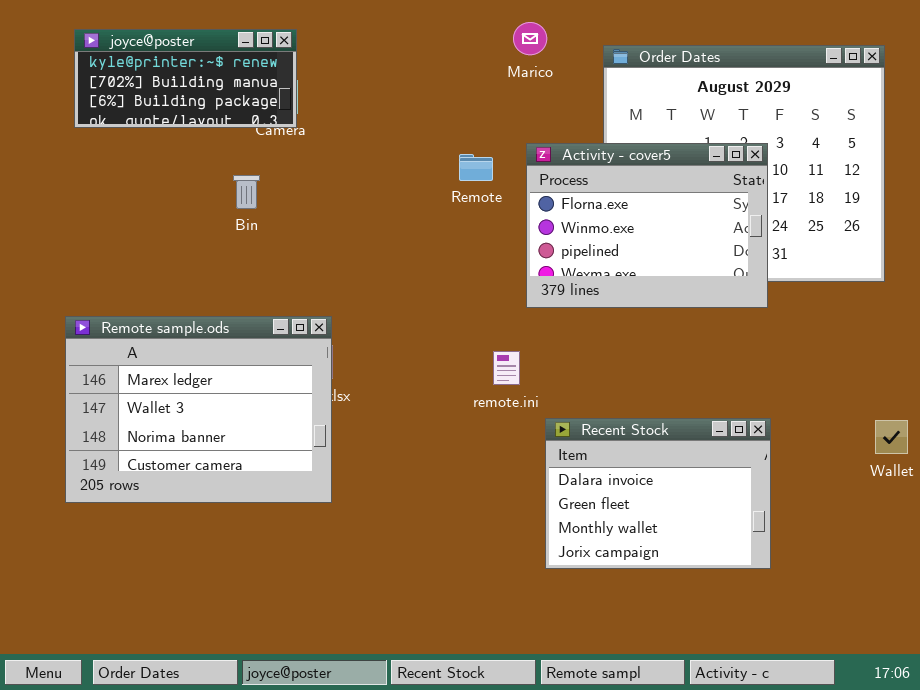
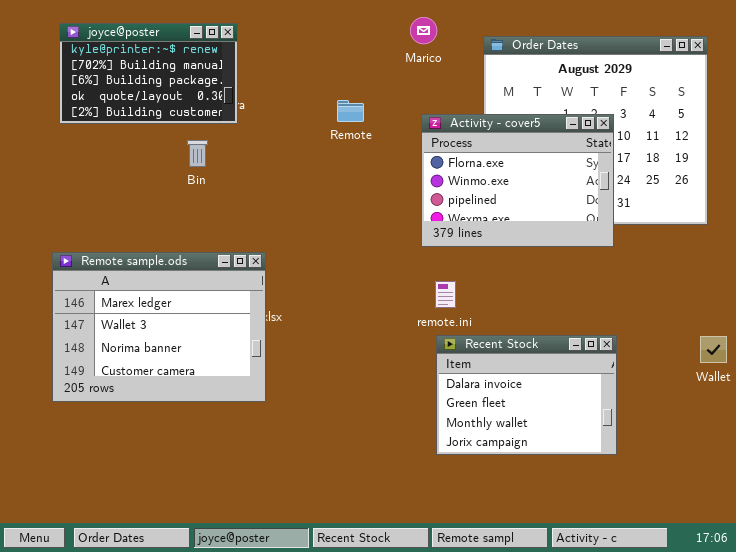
joyce@poster: [74,29,297,128] -> [59,23,238,124], resized
Remote: [459,154,493,181] -> [337,100,364,122], moved
remote.ini: [493,351,520,385] -> [435,281,456,308], moved

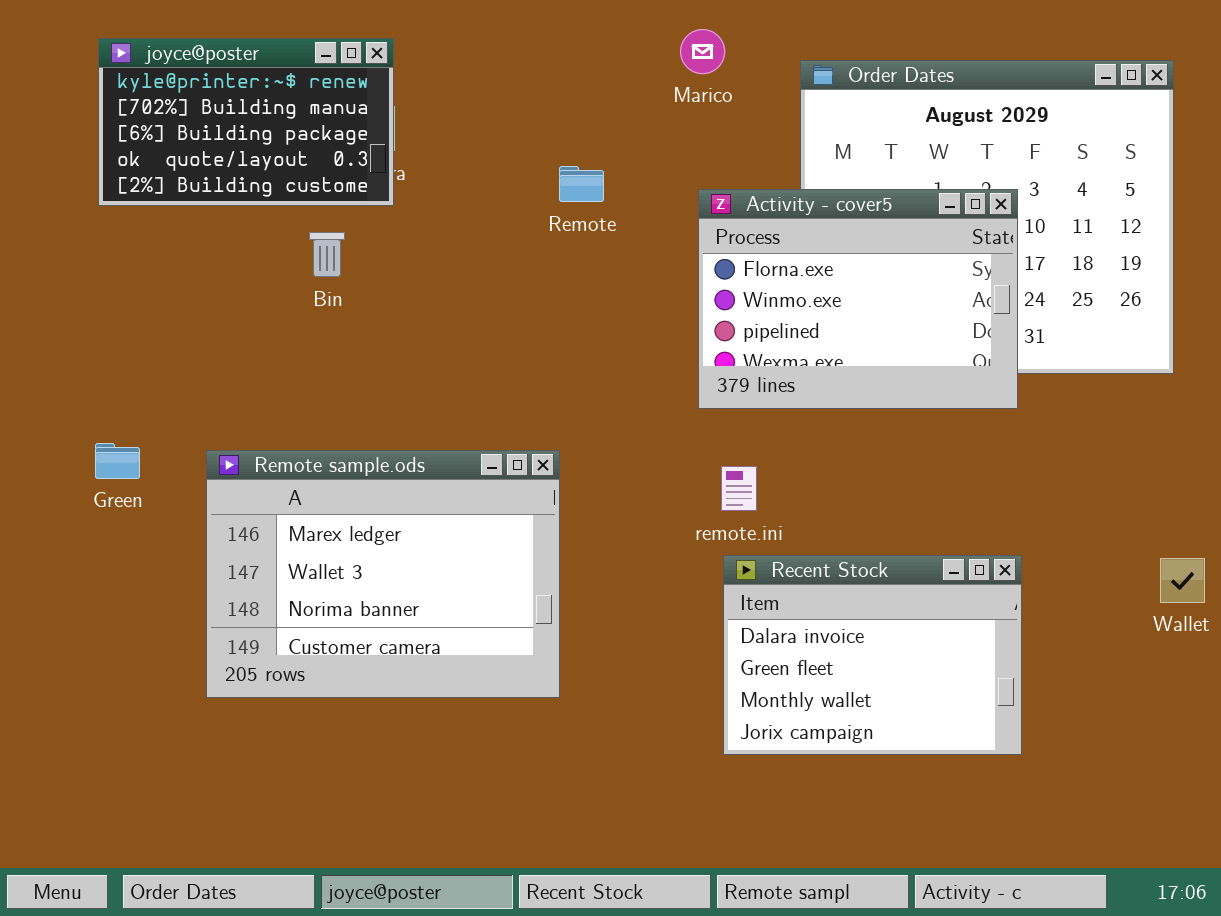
Remote sample.ods: [52,252,266,402] -> [206,450,560,698], moved

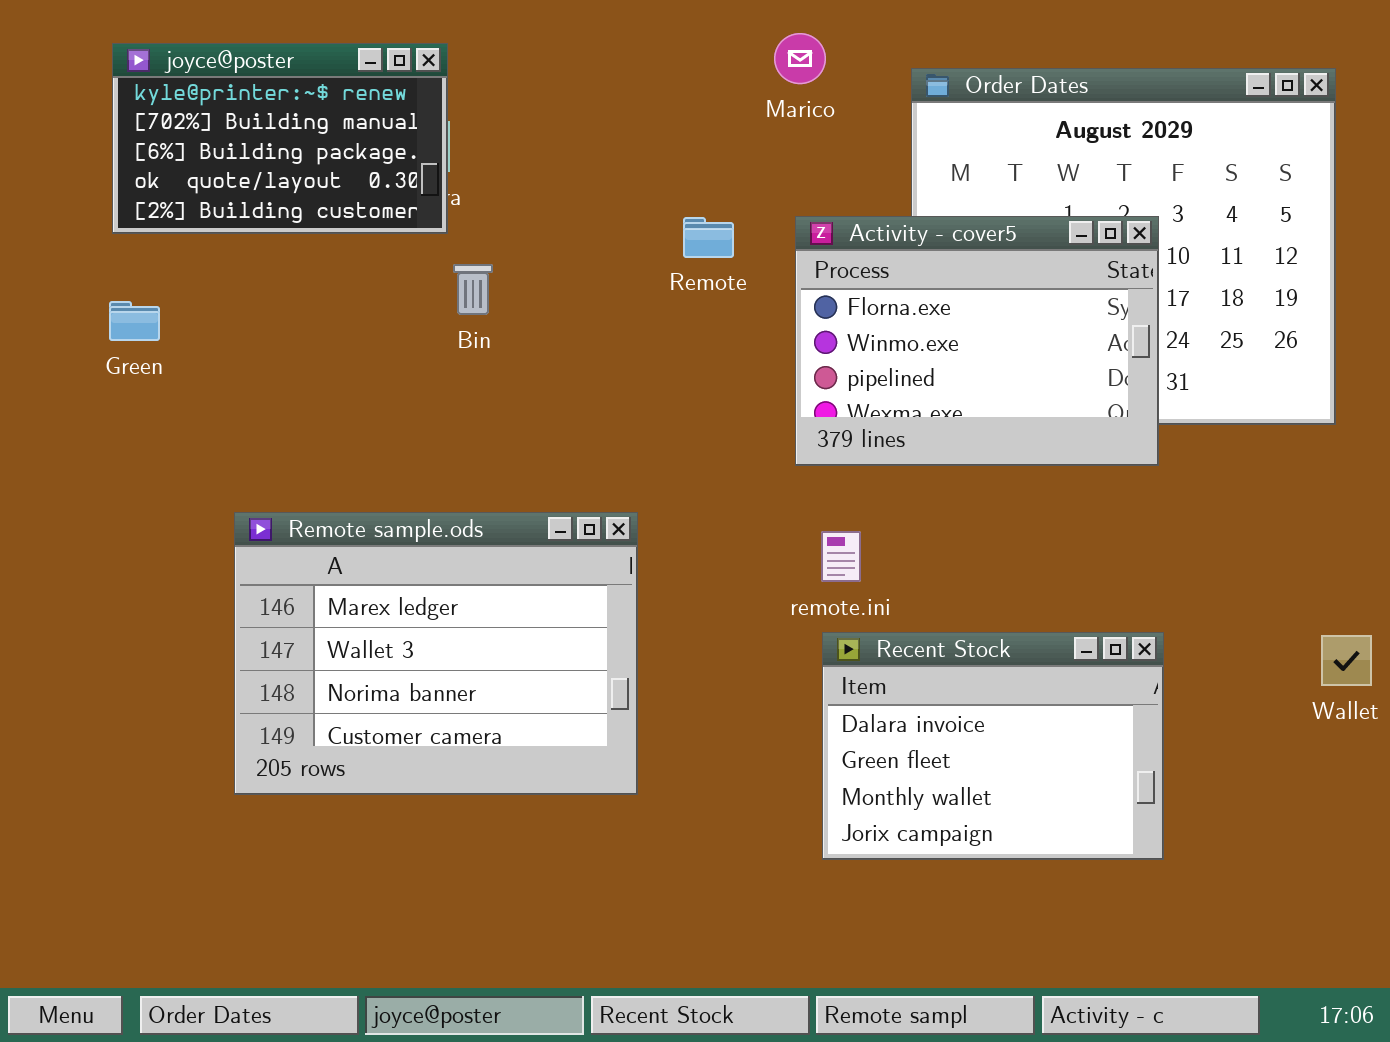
Remote: [559,166,604,202] -> [683,217,734,258], moved
Bin: [309,232,345,277] -> [453,264,493,315], moved
Green: [95,443,140,479] -> [109,301,160,341], moved

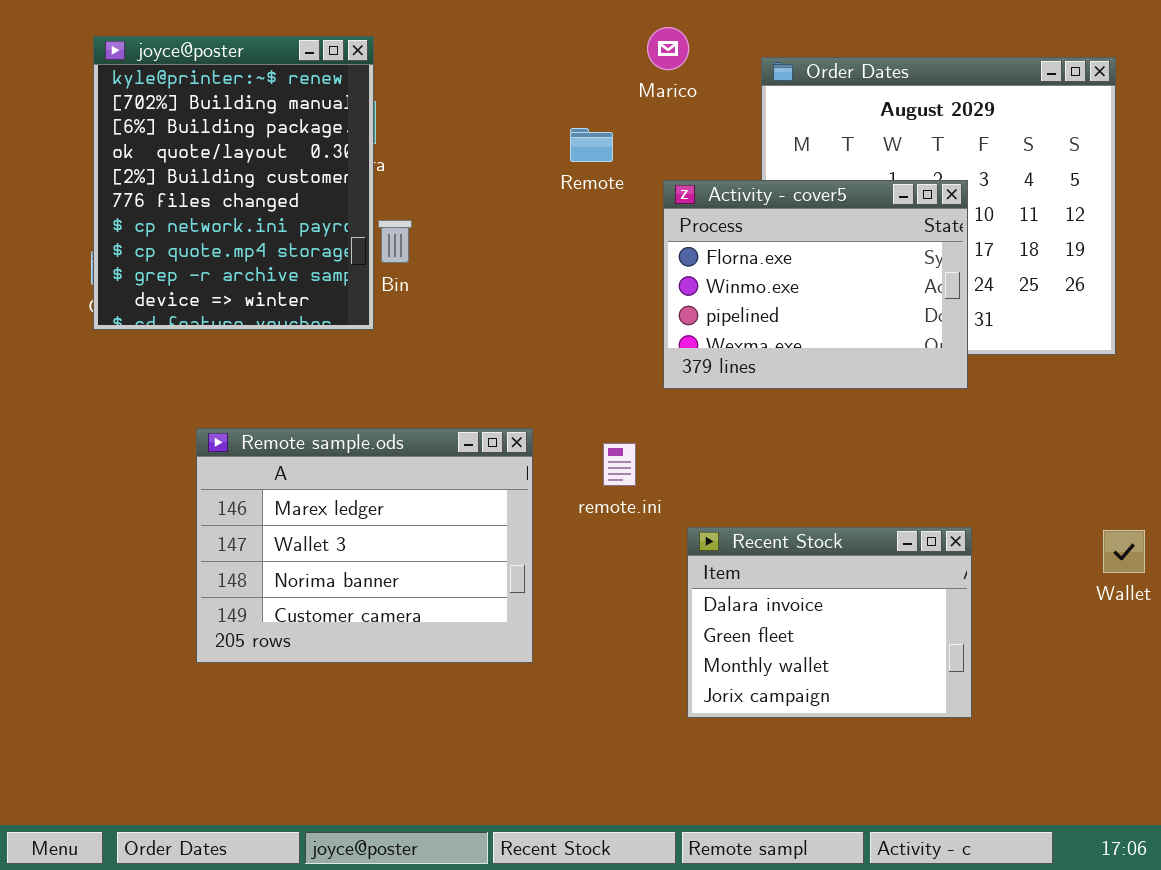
joyce@poster: [112,43,448,234] -> [93,36,374,330], resized
Remote: [683,217,734,258] -> [570,128,613,162], moved
remote.ini: [821,531,861,582] -> [603,443,636,486], moved

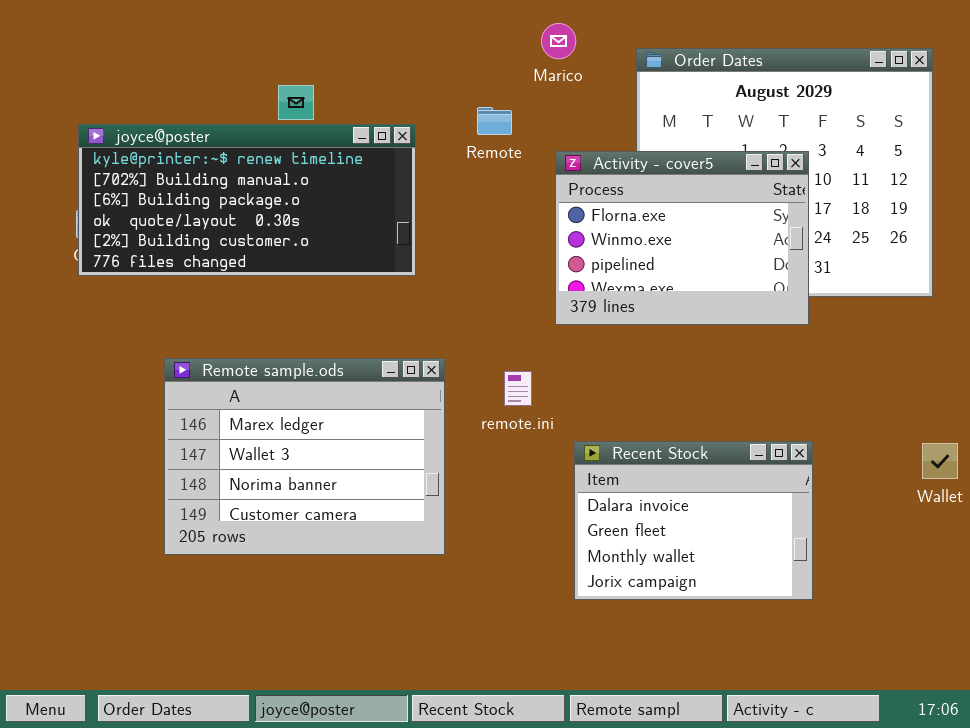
joyce@poster: [93,36,374,330] -> [78,124,416,276], resized

